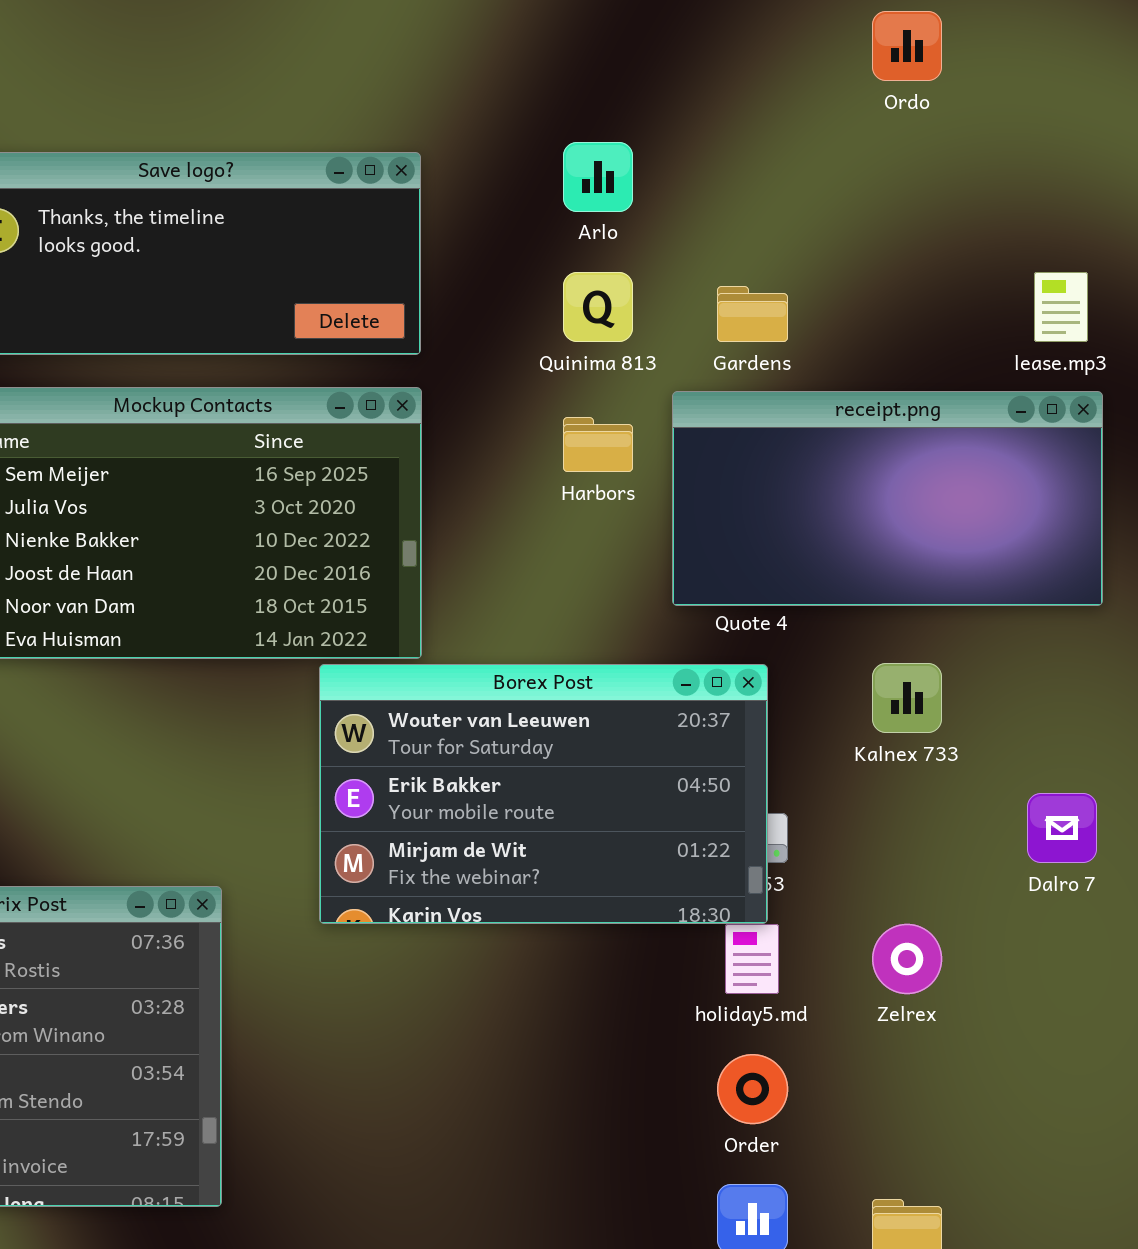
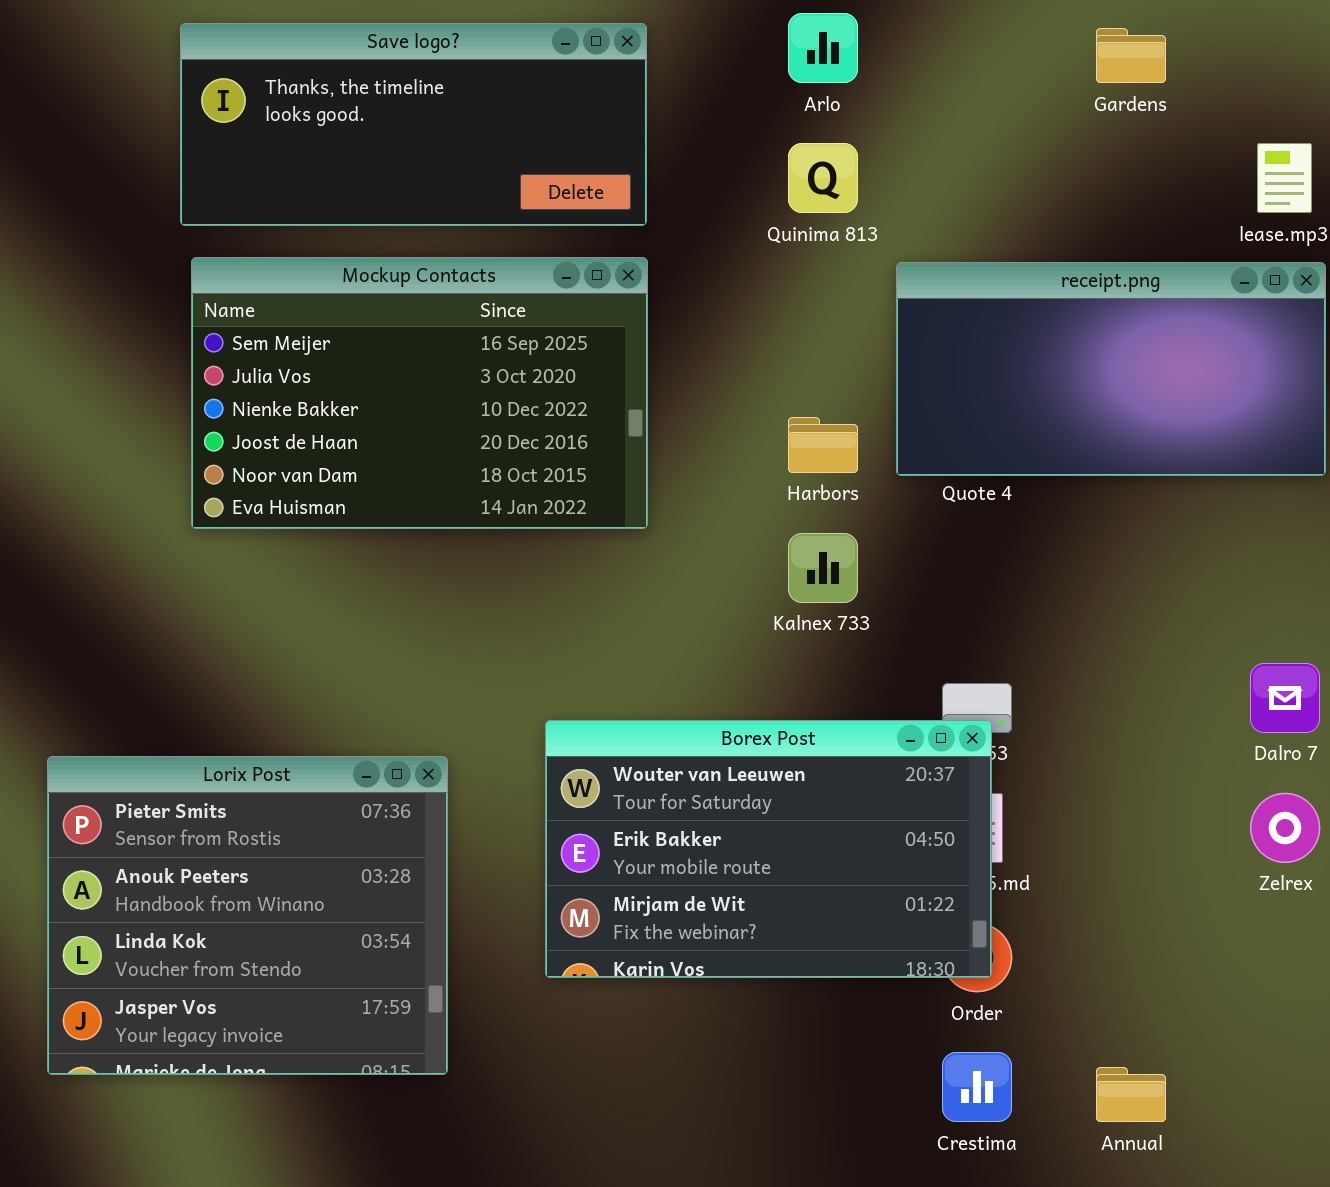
Gardens: [717,286,788,342] -> [1096,28,1166,83], moved
Harbors: [563,417,633,472] -> [788,417,858,473], moved
Kalnex 733: [872,663,942,733] -> [788,533,858,603], moved
Borex Post: [319,664,768,924] -> [545,720,992,978], moved
Zelrex: [872,924,942,994] -> [1250,793,1320,863], moved

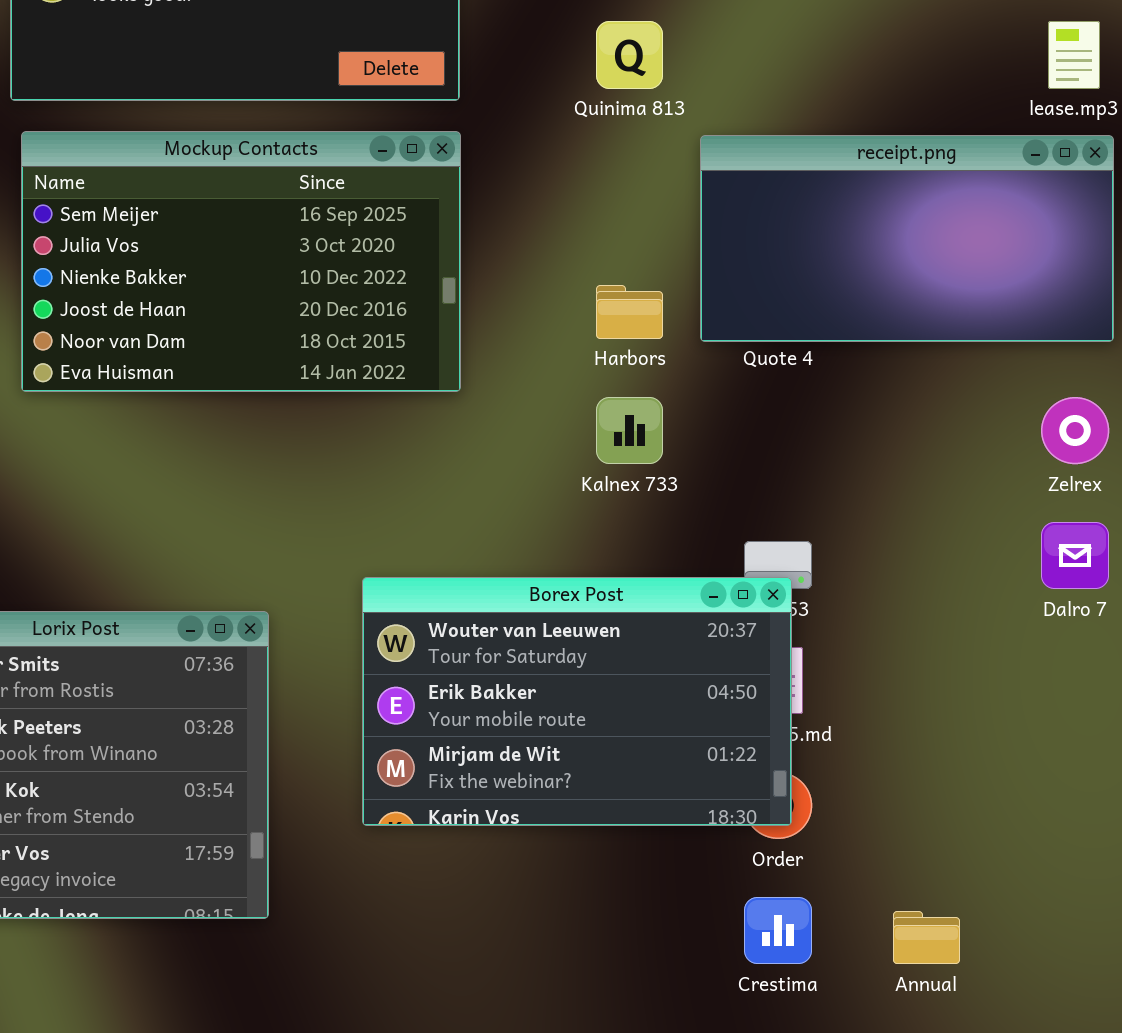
Zelrex: [1250,793,1320,863] -> [1041,397,1109,464], moved

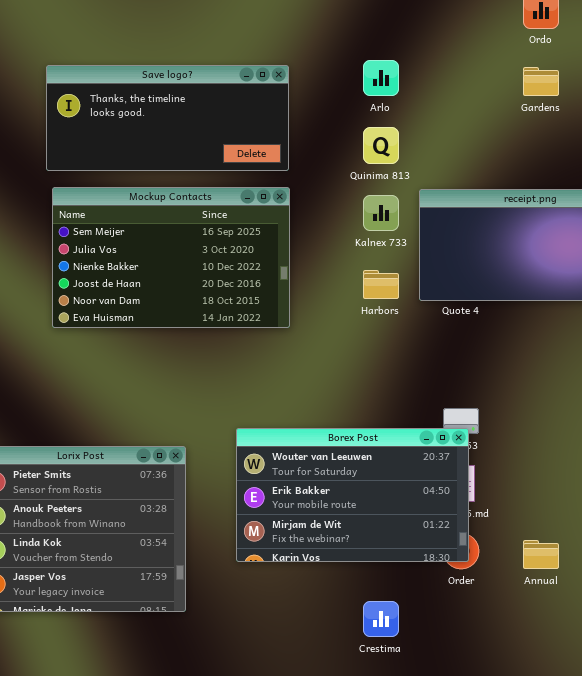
Kalnex 733: [596,397,663,464] -> [363,195,399,231], moved
Crestima: [744,897,812,964] -> [363,601,399,637], moved
Annual: [893,911,960,964] -> [523,540,559,569], moved

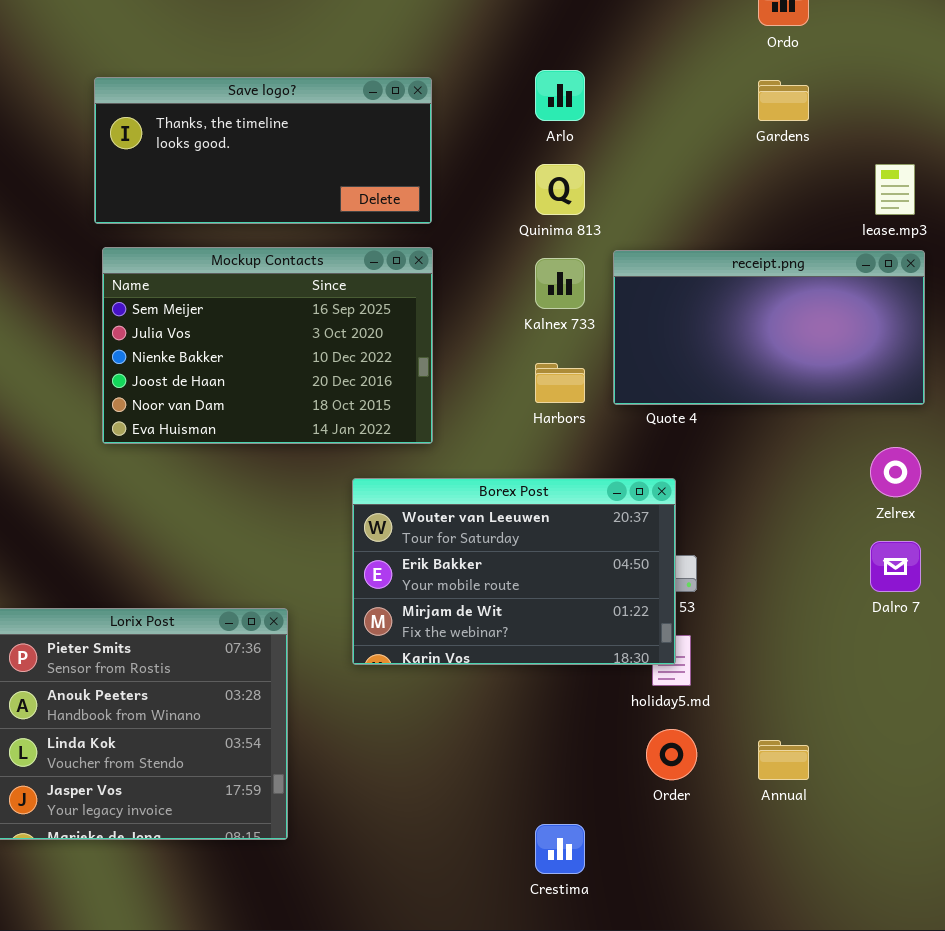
Borex Post: [236,428,469,562] -> [352,478,676,665], moved

